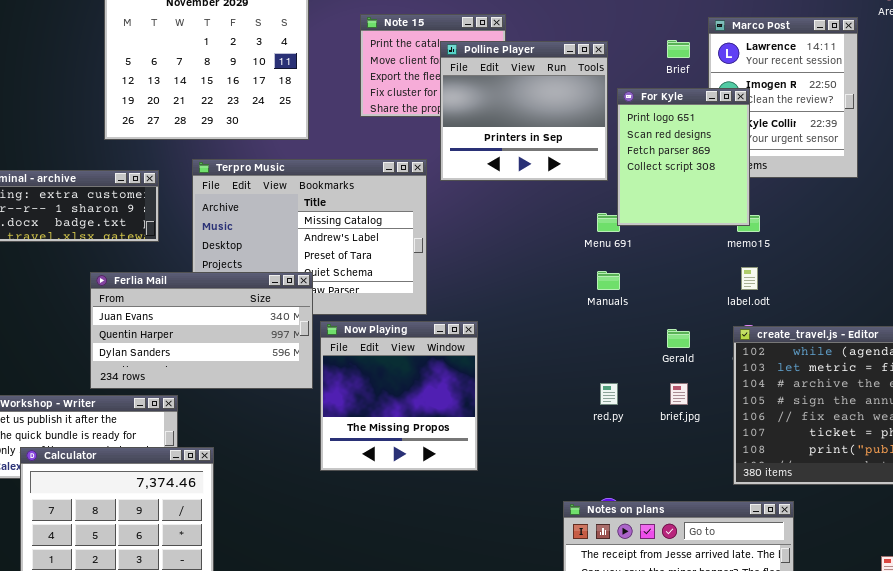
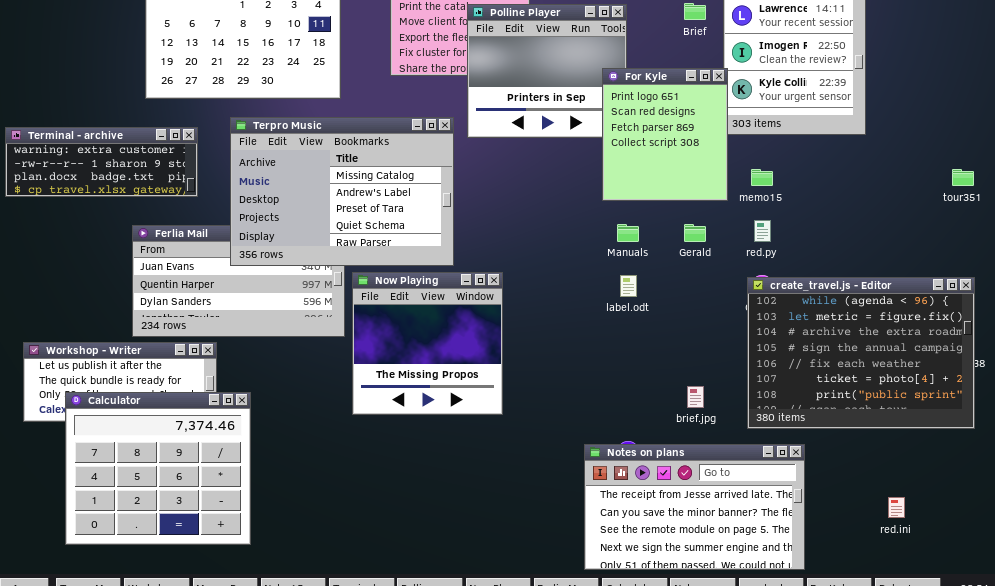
For Kyle: [617,88,750,226] -> [602,68,728,201], moved
Terpro Music: [192,159,427,315] -> [230,117,454,266], raised
label.odt: [741,267,758,290] -> [620,275,637,297], moved
Gerald: [667,329,690,348] -> [684,224,706,242], moved
red.py: [600,383,618,405] -> [754,220,771,242], moved
brief.jpg: [670,383,688,405] -> [687,386,704,408], moved

